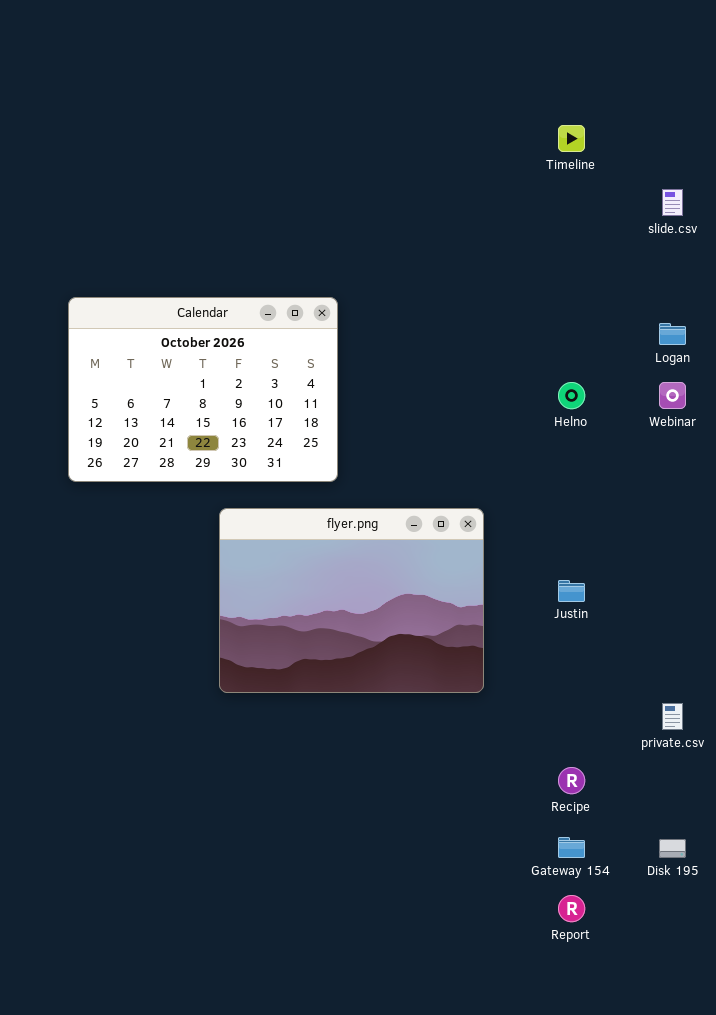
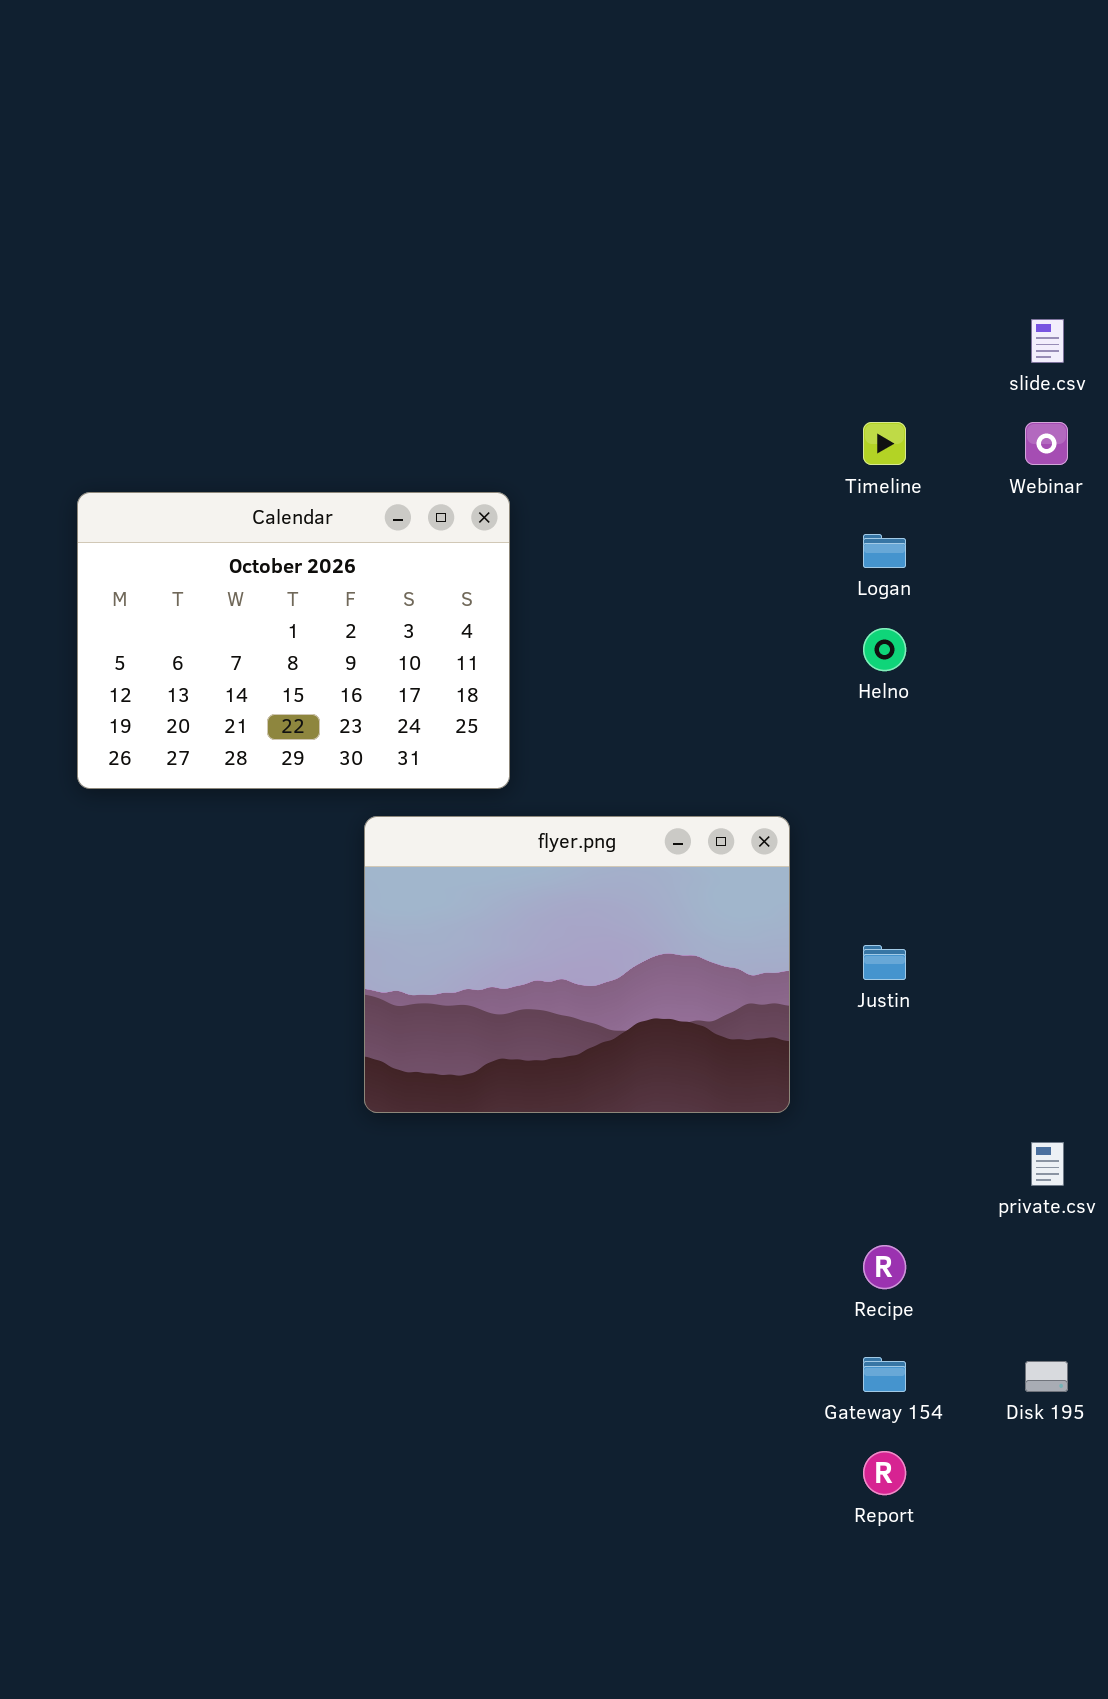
Timeline: [558,125,585,152] -> [863,422,906,465], moved
Logan: [659,323,686,345] -> [863,534,906,568], moved
Webinar: [659,382,686,409] -> [1025,422,1068,465], moved
flyer.png: [219,508,484,693] -> [364,816,790,1113], moved

